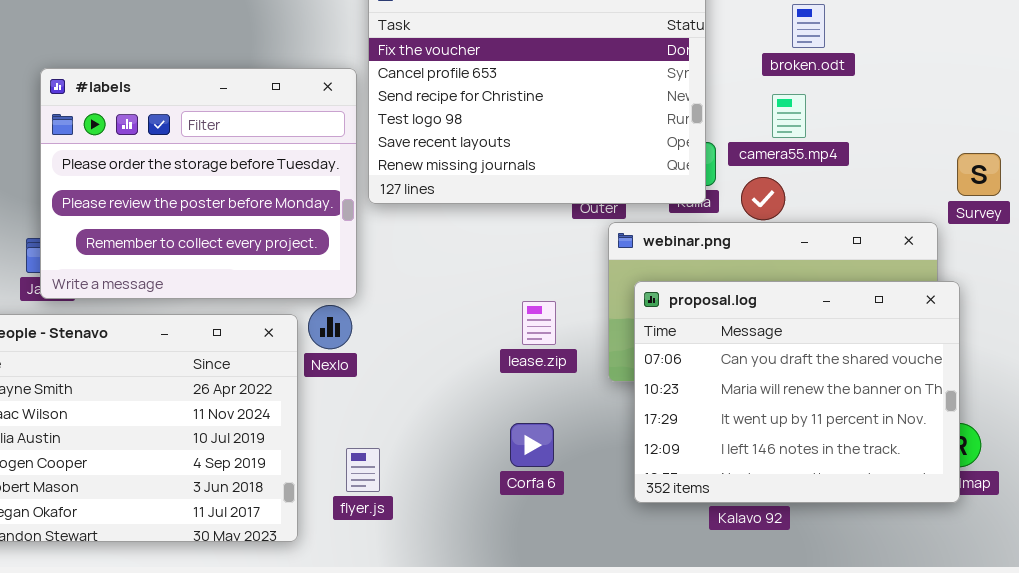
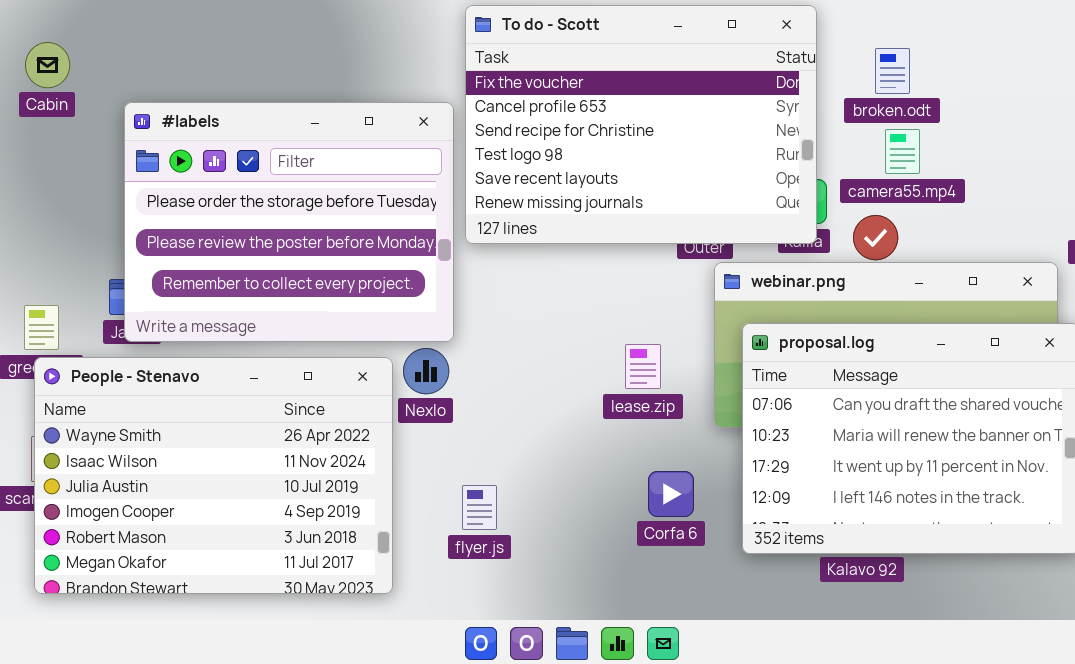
broken.odt: [792,4,825,48] -> [875,48,910,94], moved
Corfa 6: [510,423,554,467] -> [648,471,694,517], moved
flyer.js: [346,448,380,492] -> [462,485,497,530], moved

